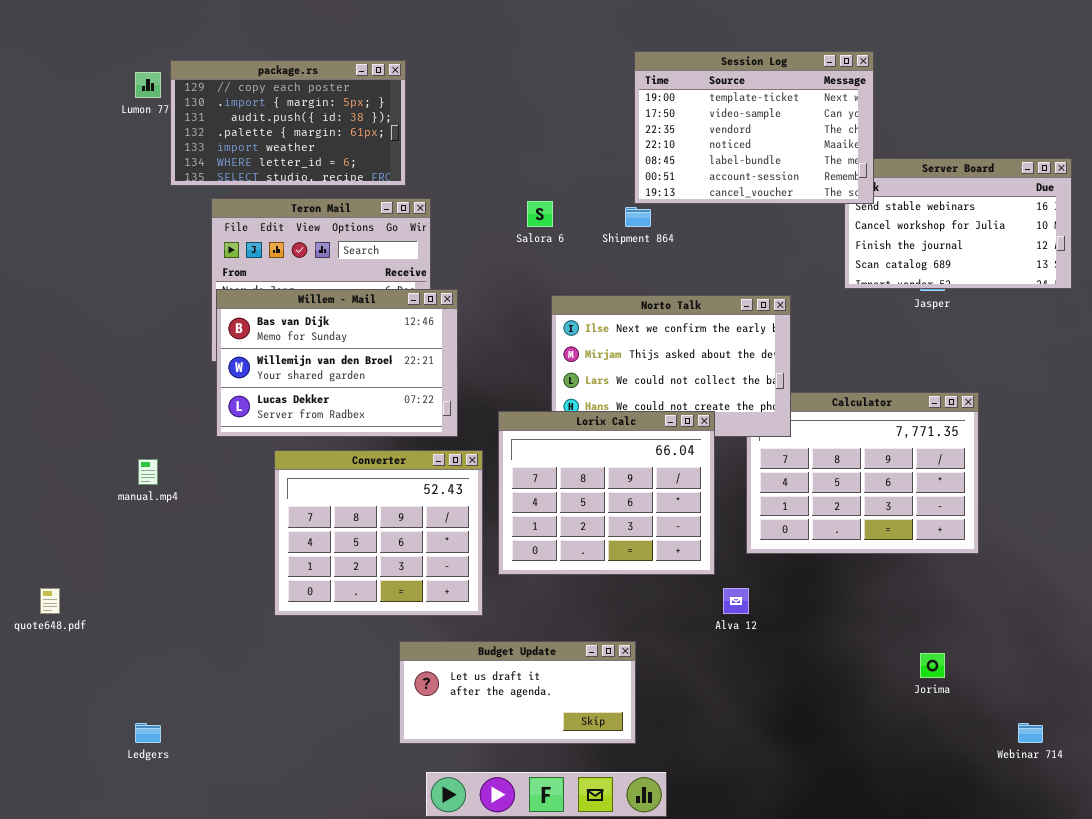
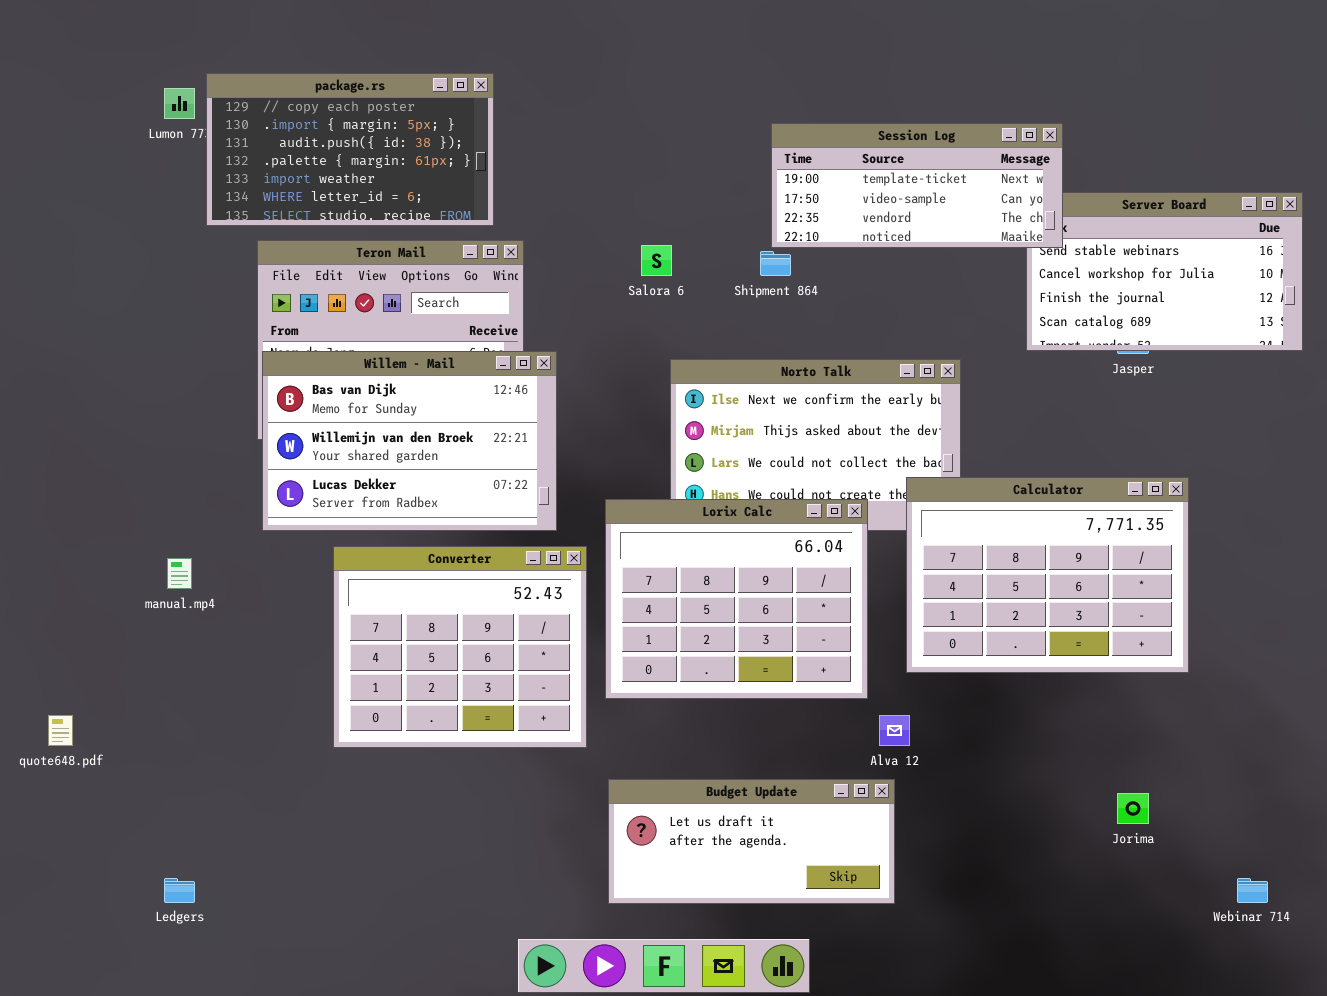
Session Log: [634,51,874,204] -> [771,123,1063,248], resized
Calculator: [746,392,979,554] -> [906,477,1189,673], raised
Budget Update: [399,641,636,744] -> [608,779,895,904], moved

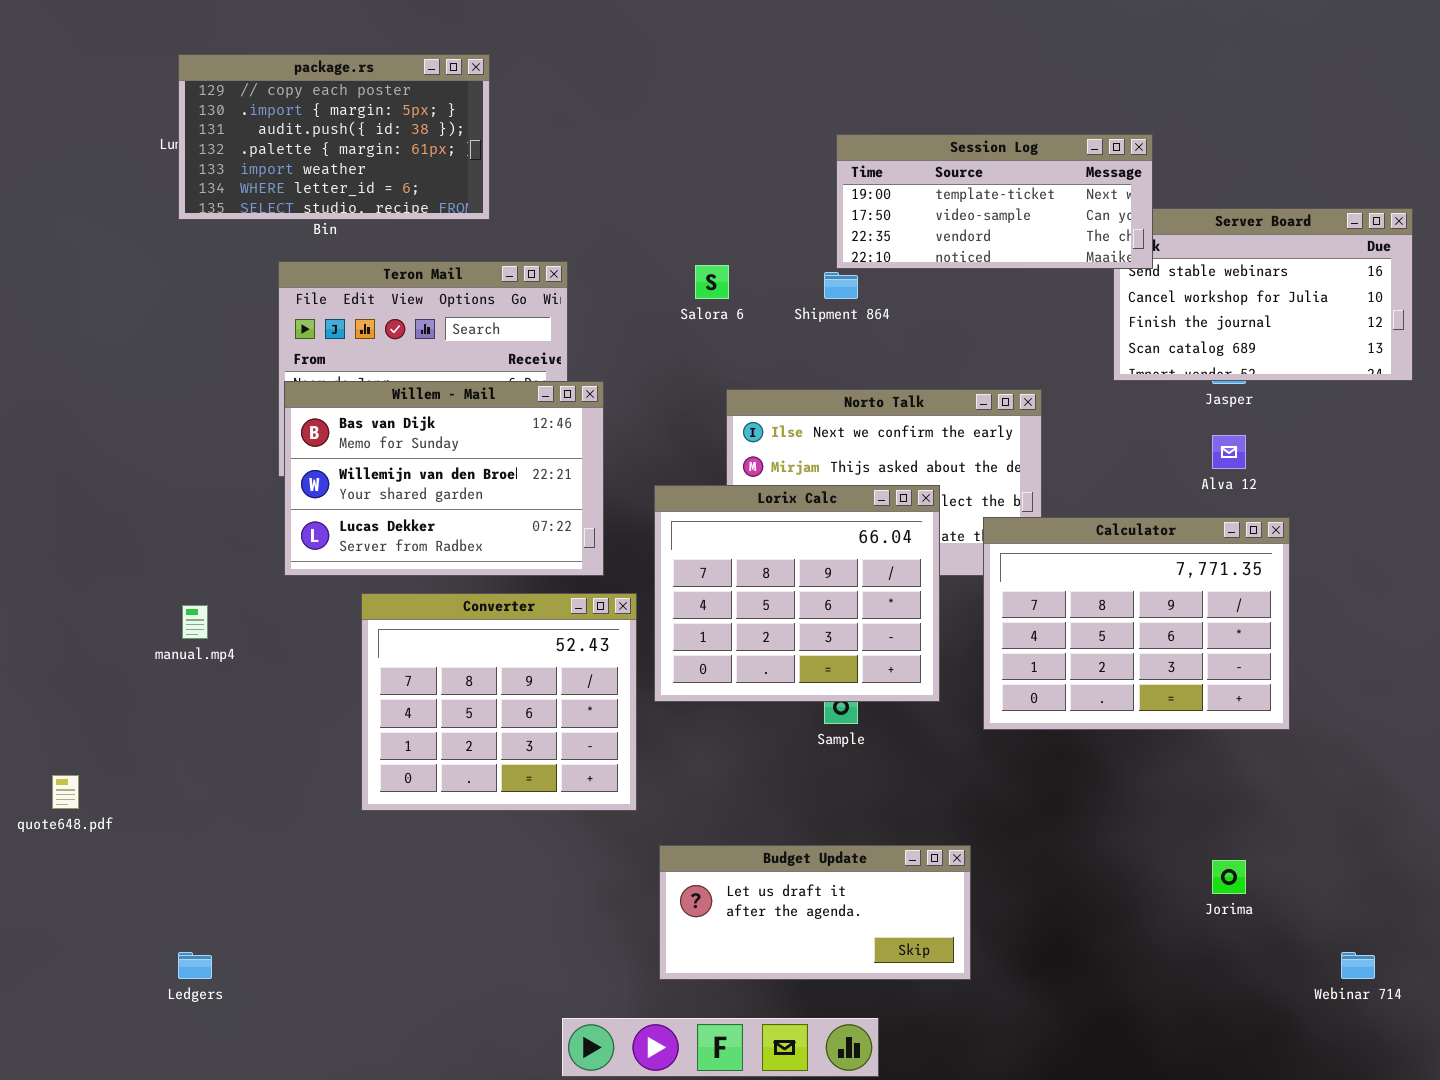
package.rs: [206,73,494,226] -> [178,54,490,220], moved
Lorix Calc: [605,499,868,699] -> [654,485,940,702], moved
Alva 12: [879,715,910,746] -> [1212,435,1246,469], moved

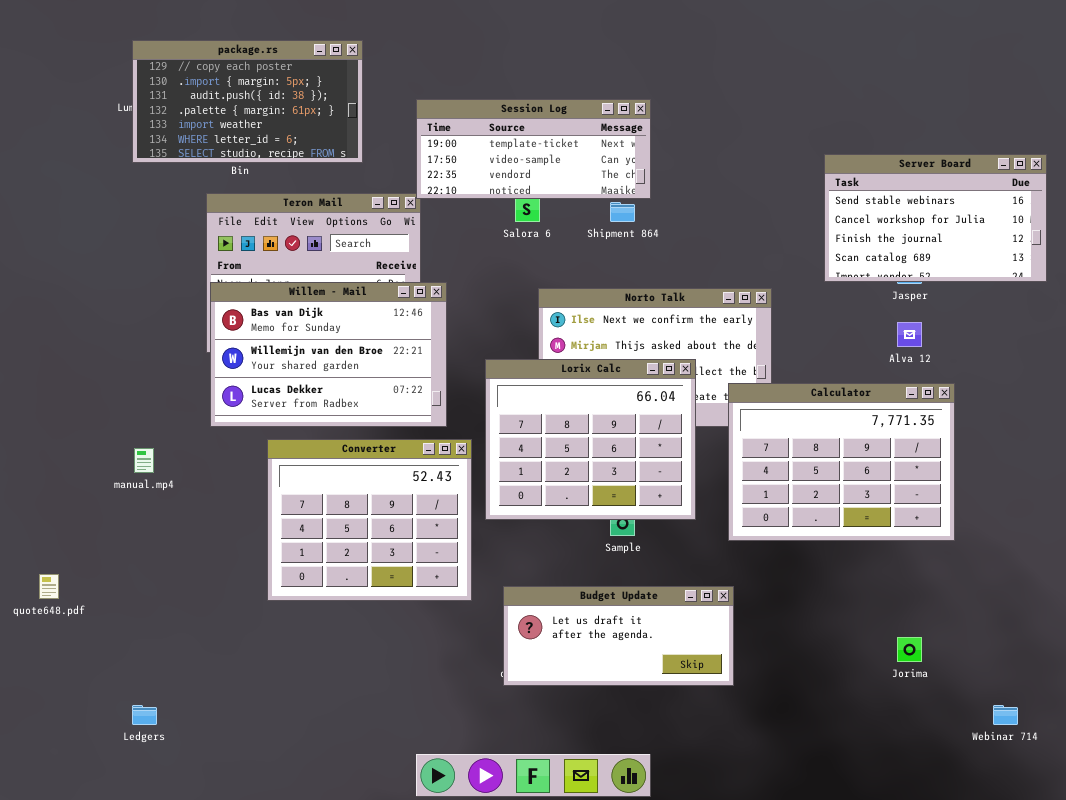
Session Log: [836,134,1153,269] -> [416,99,651,199], moved
Budget Update: [659,845,971,980] -> [503,586,734,686], moved

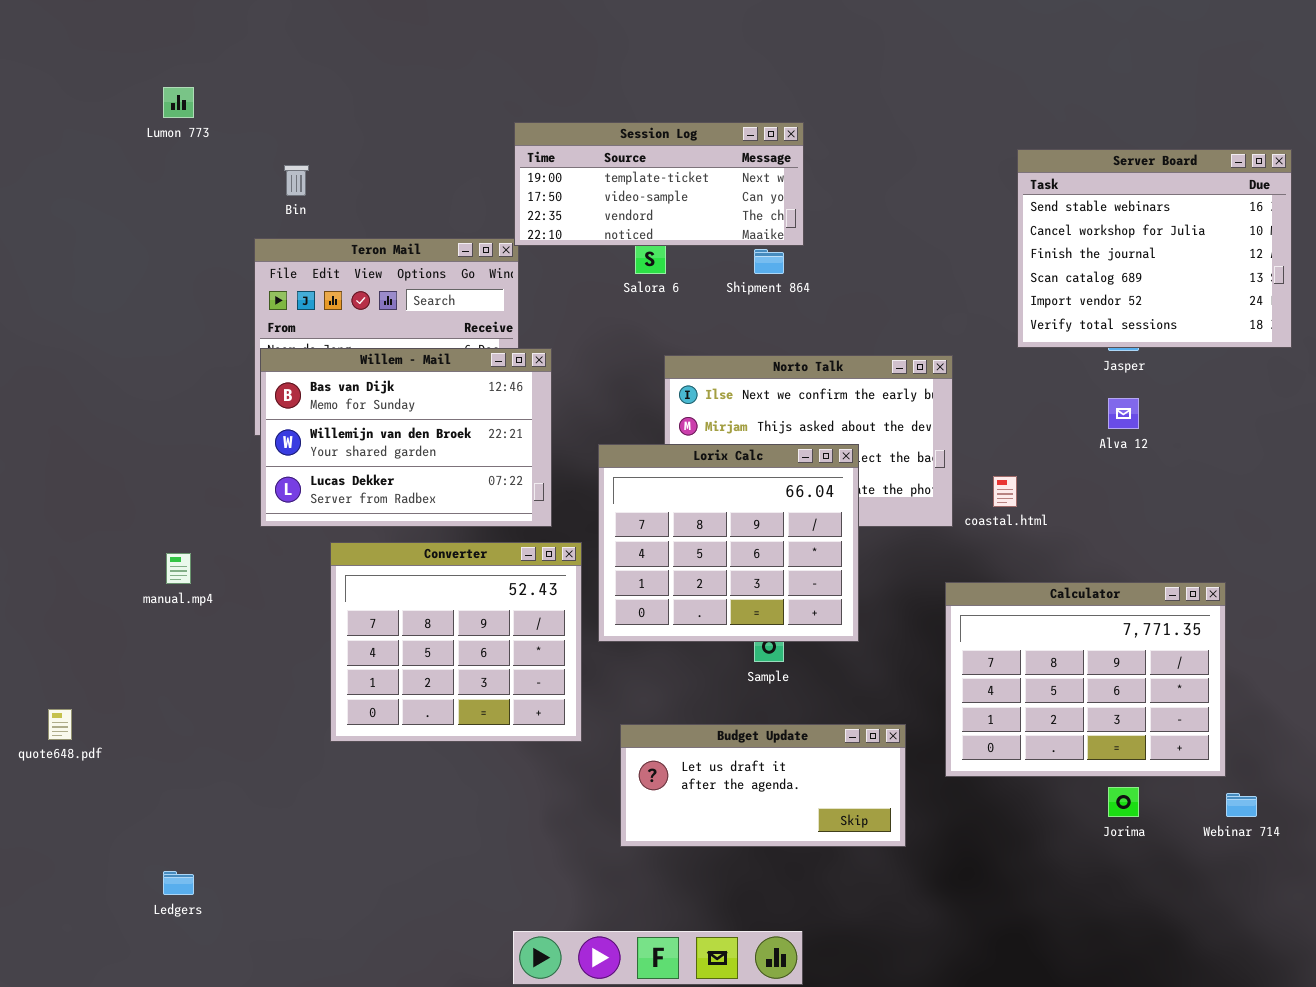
package.rs: [132,40,363,163] -> none, closed
Server Board: [824,154,1047,282] -> [1017,149,1292,348], resized
Calculator: [728,383,955,541] -> [945,582,1226,777], moved
Webinar 714: [993,705,1018,725] -> [1226,793,1257,817], moved

